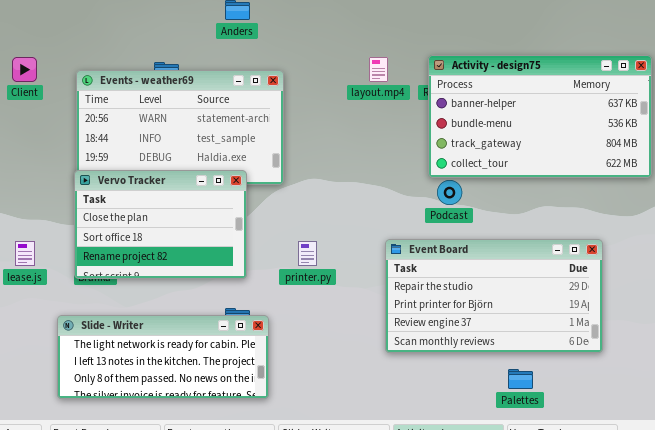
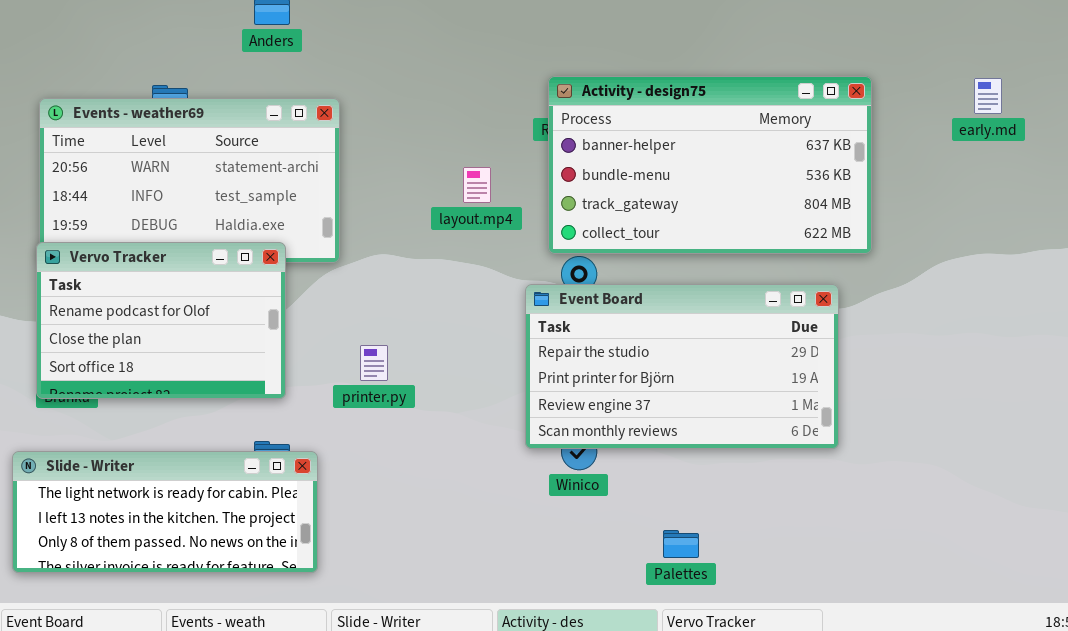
layout.mp4: [369,57,388,82] -> [463,167,491,203], moved
Vervo Tracker: [74,170,247,279] -> [36,242,286,399], scrolled up 1 row
Event Board: [385,239,603,353] -> [525,284,839,449], moved

